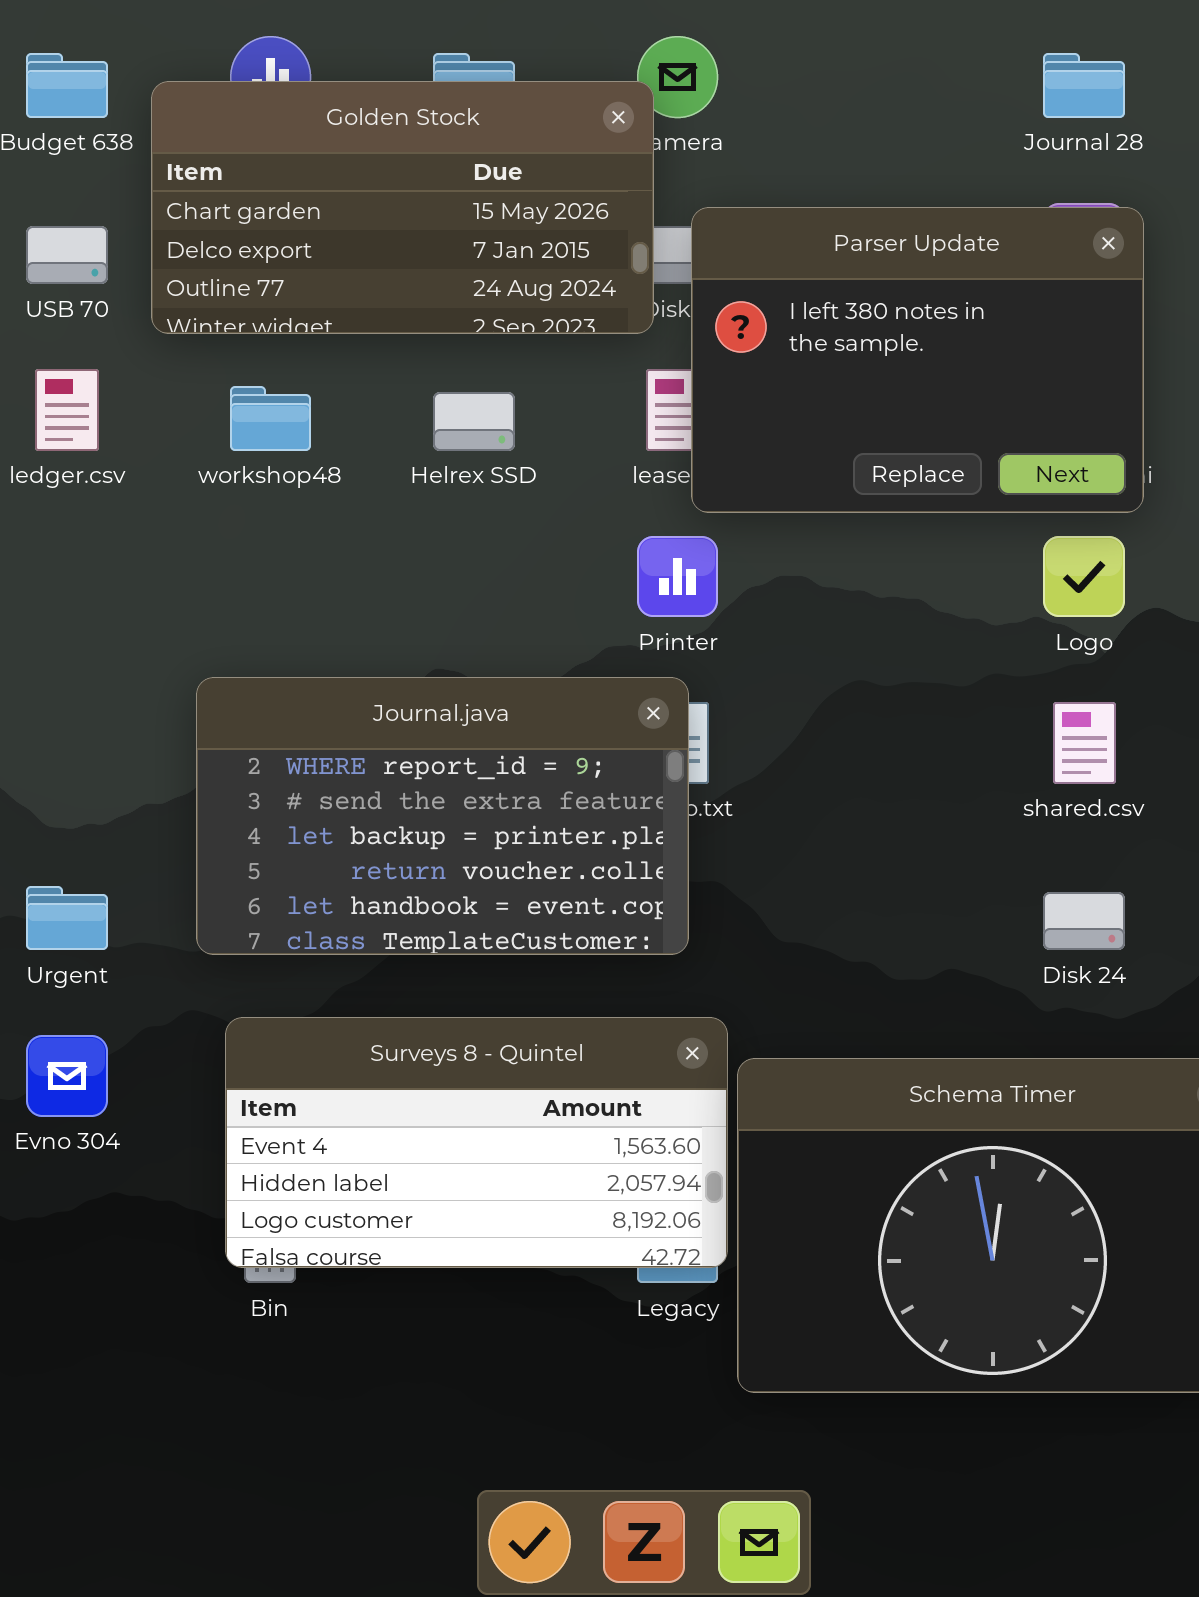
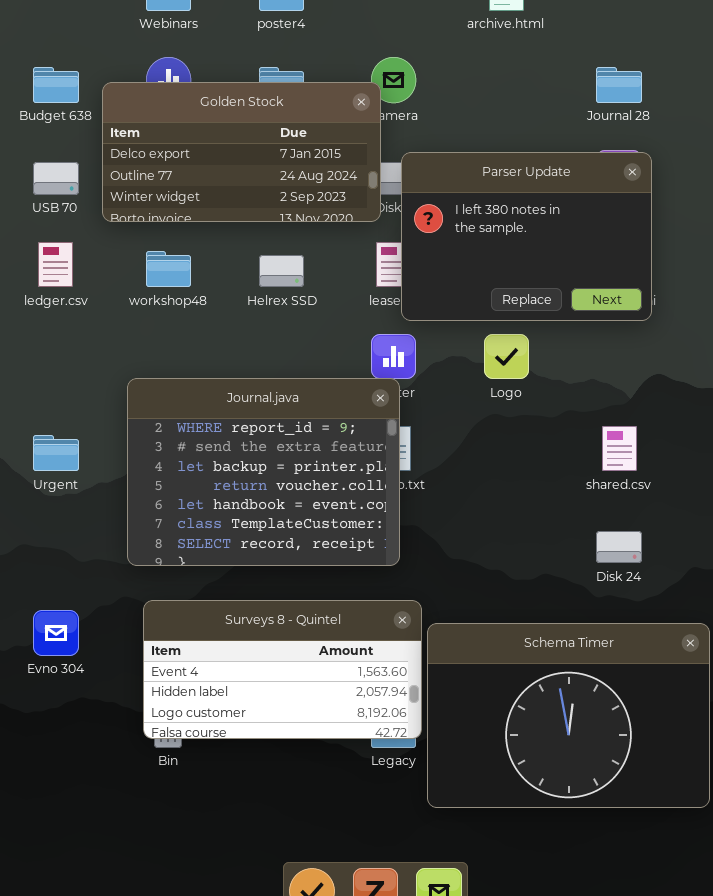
Golden Stock: [151,81,654,334] -> [102,82,381,222], scrolled down 1 row
Logo: [1043,536,1125,617] -> [484,334,529,379], moved
Journal.java: [196,677,689,955] -> [127,378,400,566], resized
Urgent: [26,886,108,950] -> [33,435,79,471], moved

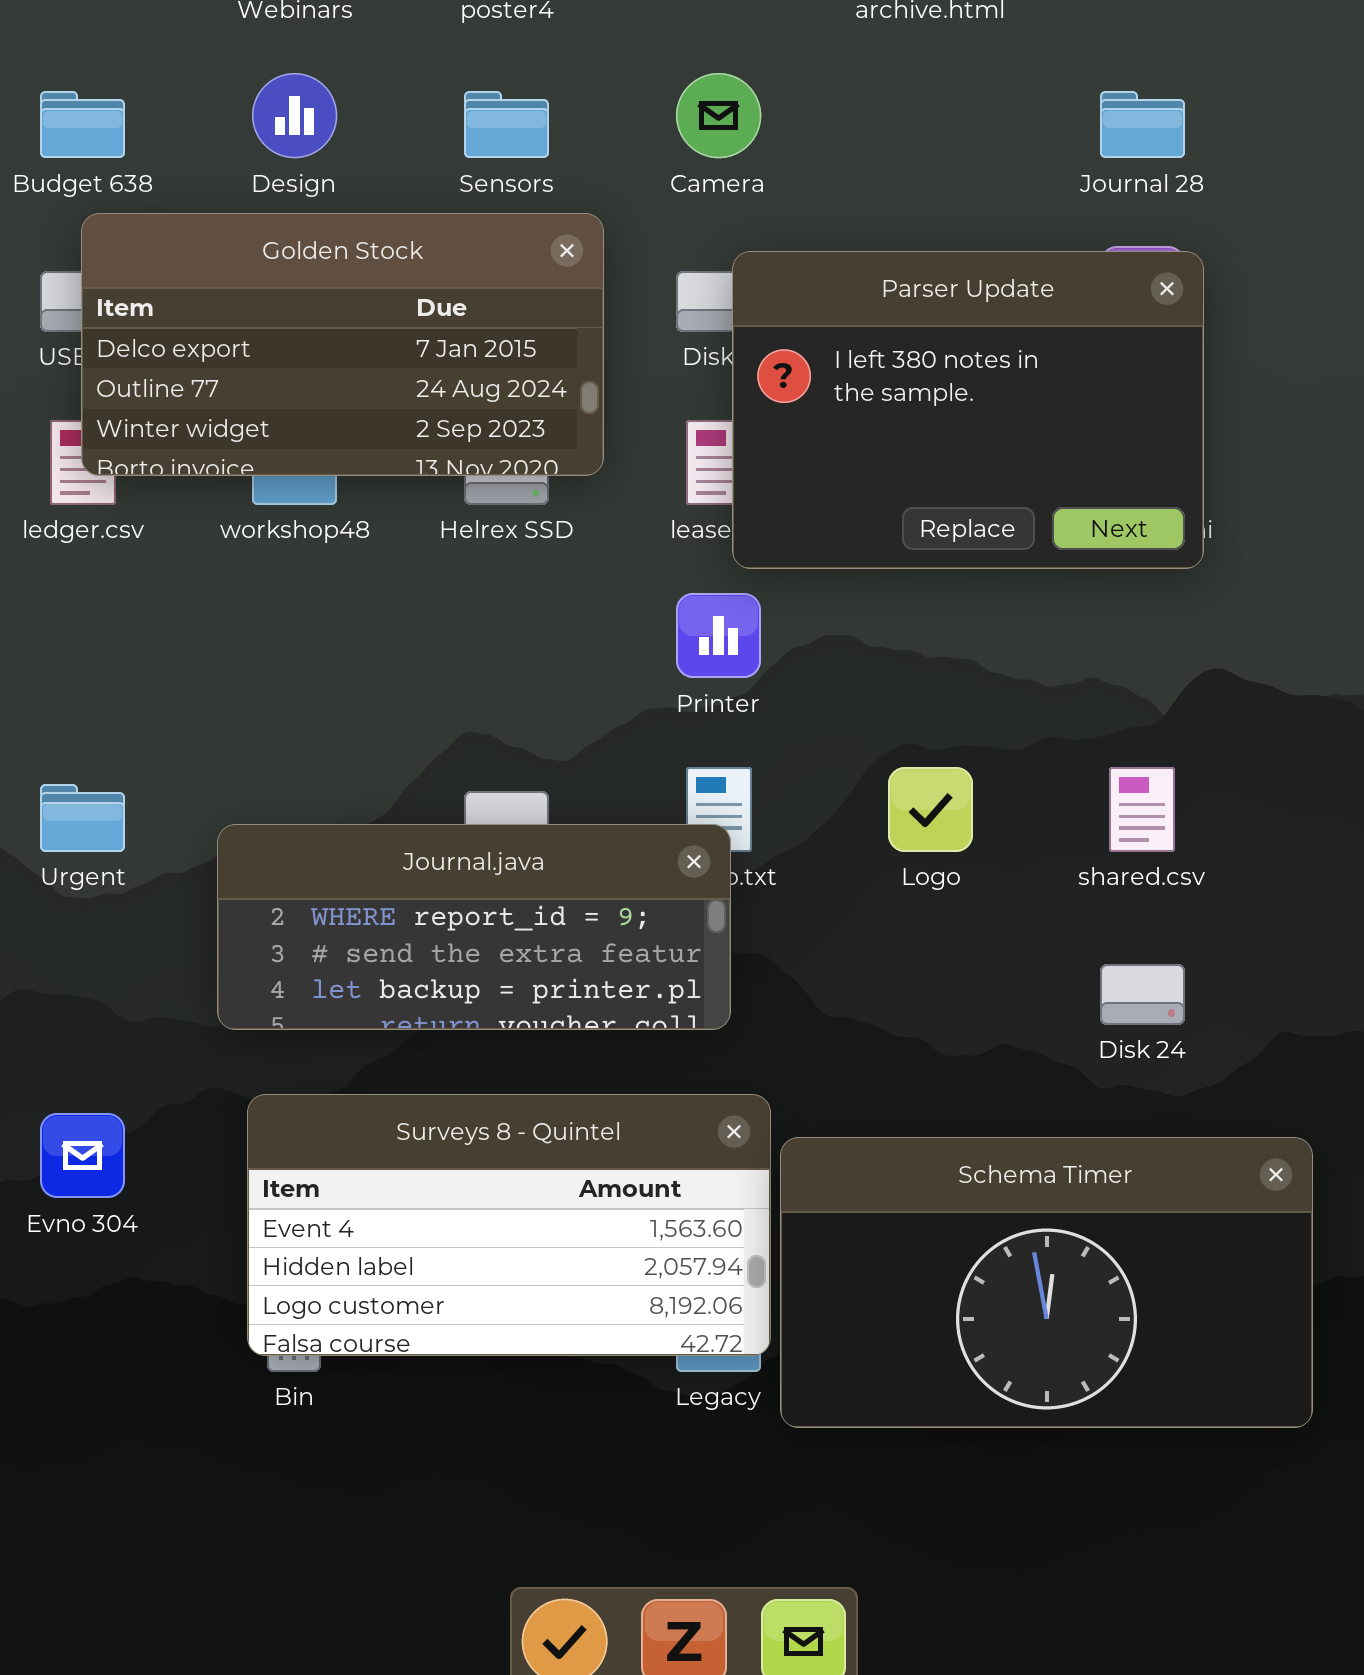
Golden Stock: [102,82,381,222] -> [81,213,604,476], moved
Logo: [484,334,529,379] -> [888,767,973,852], moved
Journal.java: [127,378,400,566] -> [217,824,731,1030], resized
Schema Timer: [427,623,710,808] -> [780,1137,1313,1428], resized

